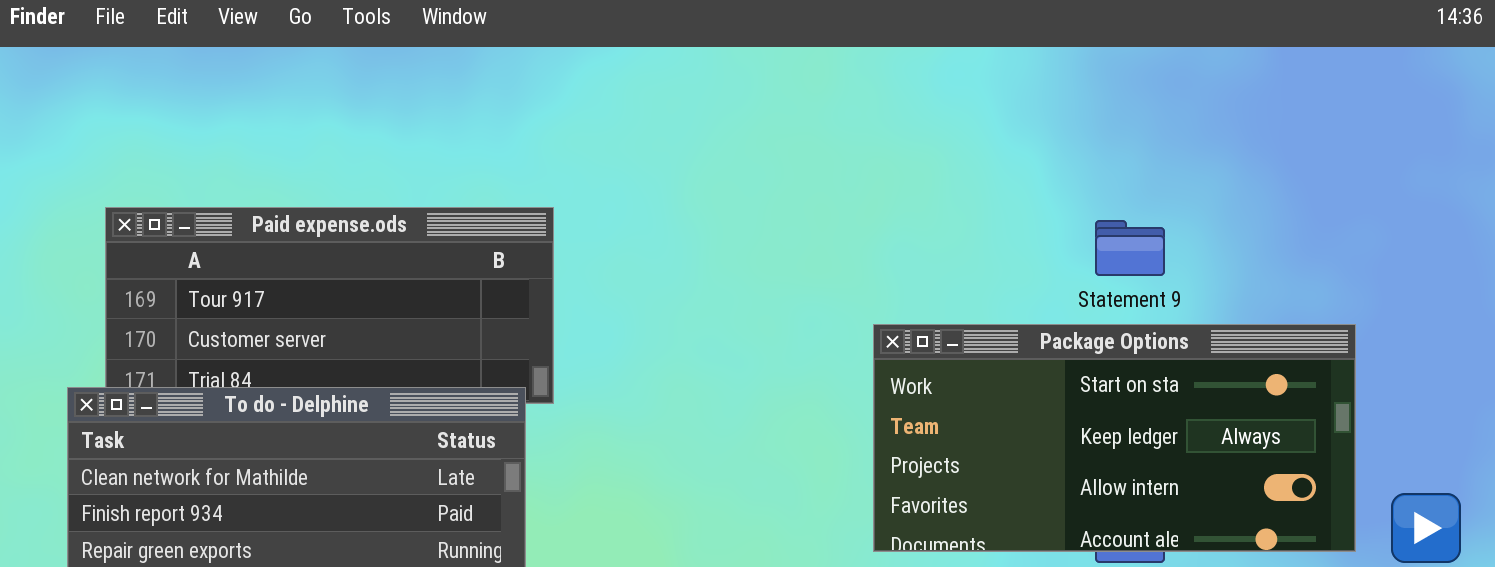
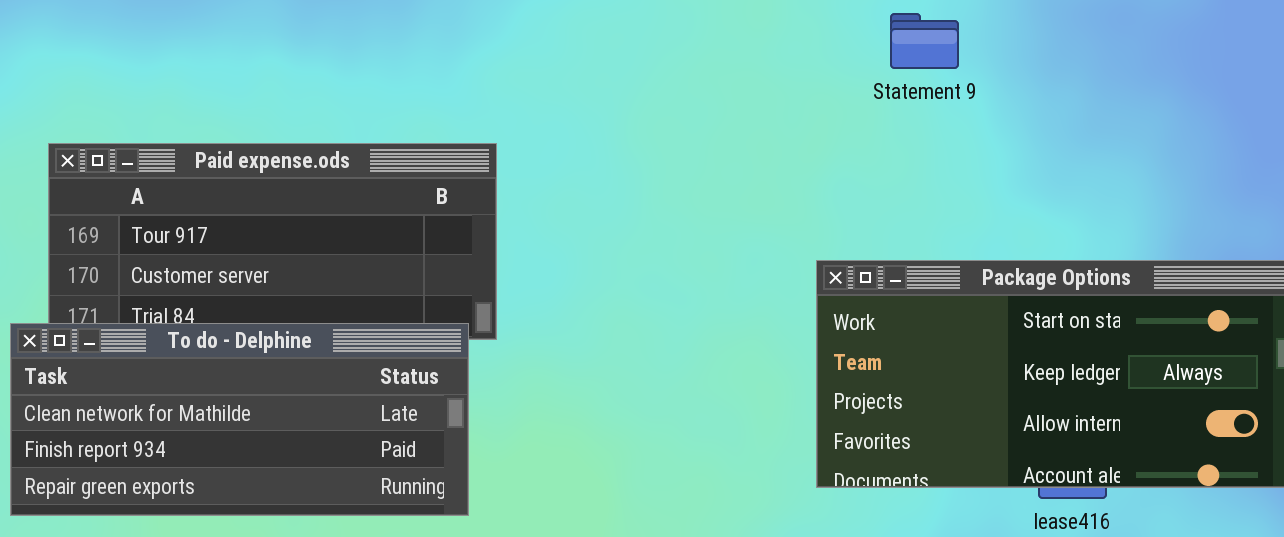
Statement 9: [1095,220,1165,276] -> [890,13,959,69], moved

